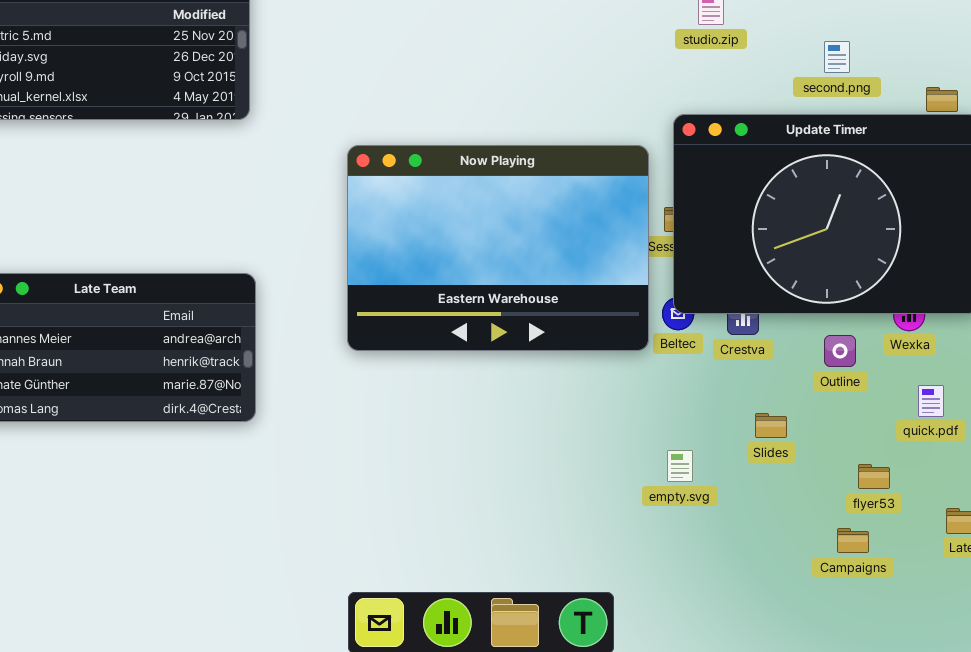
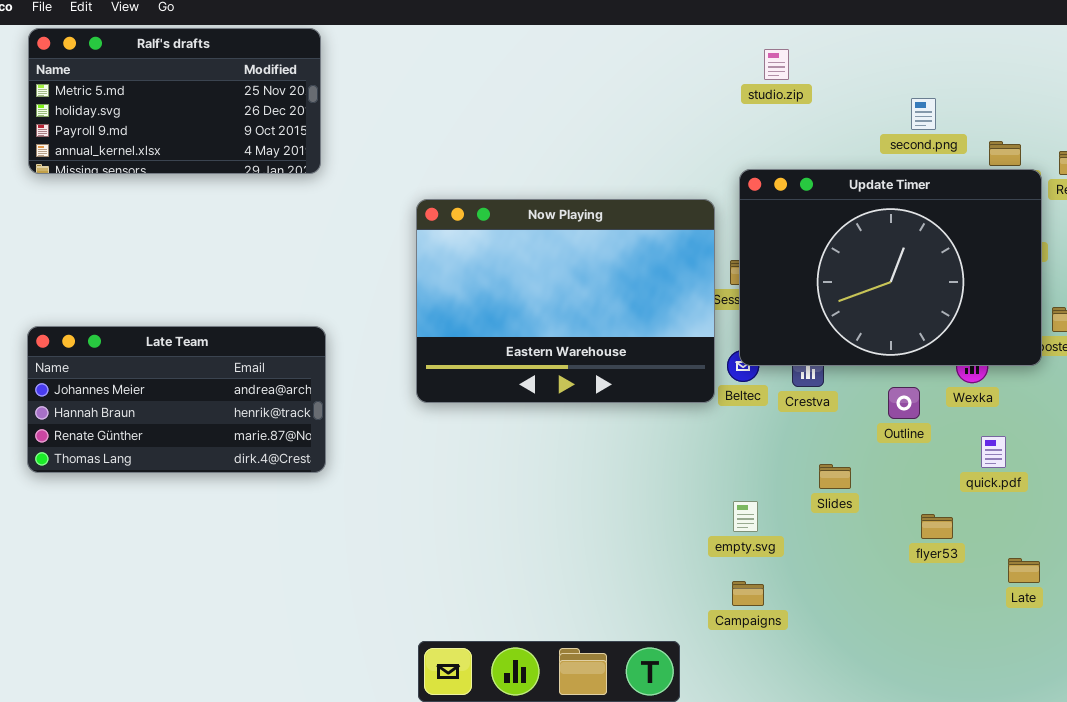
second.png: [824,41,850,73] -> [911,98,936,130], moved
Campaigns: [837,528,869,553] -> [732,581,764,606], moved

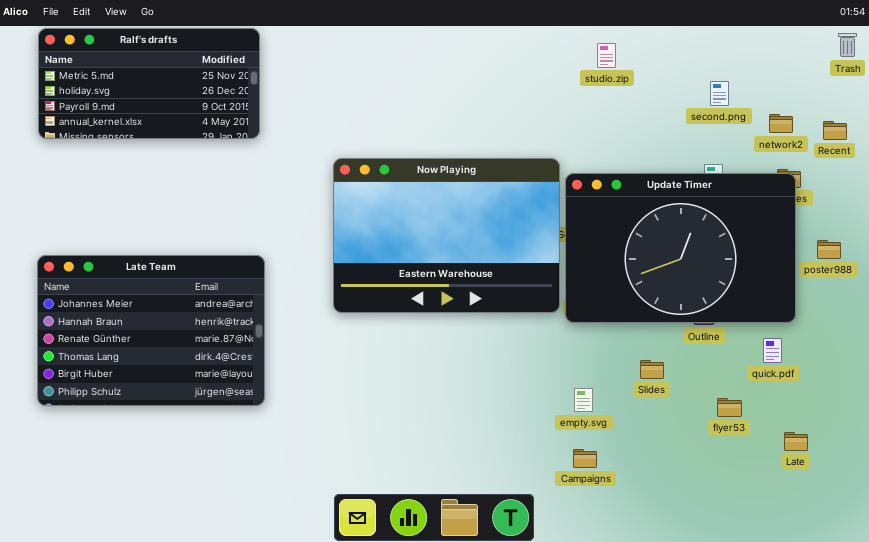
Update Timer: [739,169,1042,366] -> [565,173,796,323], moved
Late Team: [27,326,326,473] -> [37,255,265,406], resized

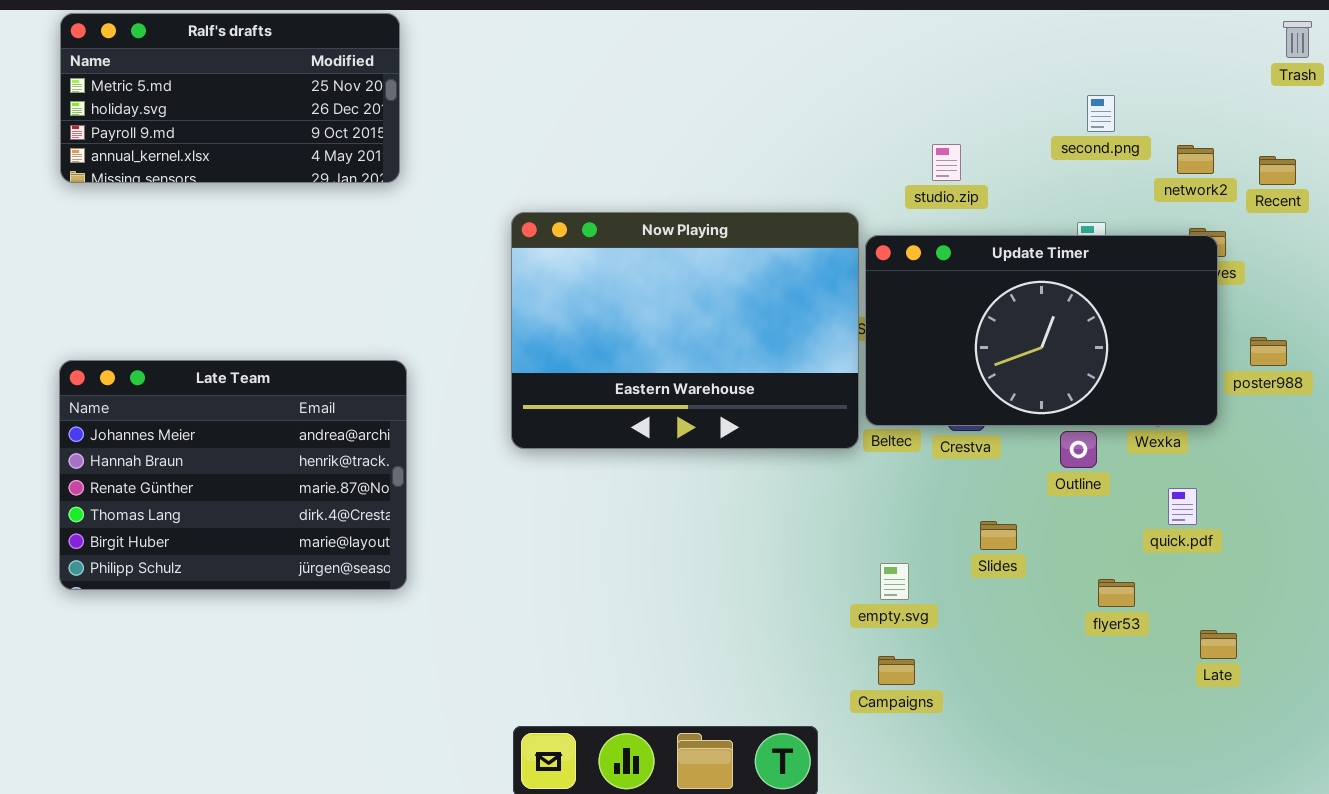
studio.zip: [597,43,616,68] -> [932,144,961,181], moved
Update Timer: [565,173,796,323] -> [865,235,1218,426], resized

